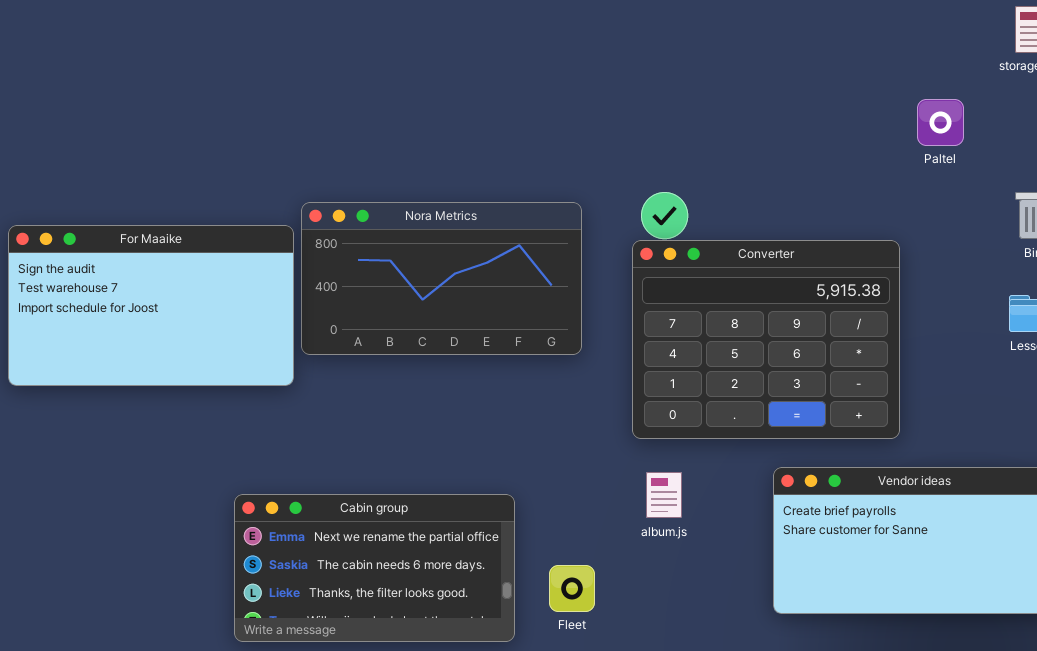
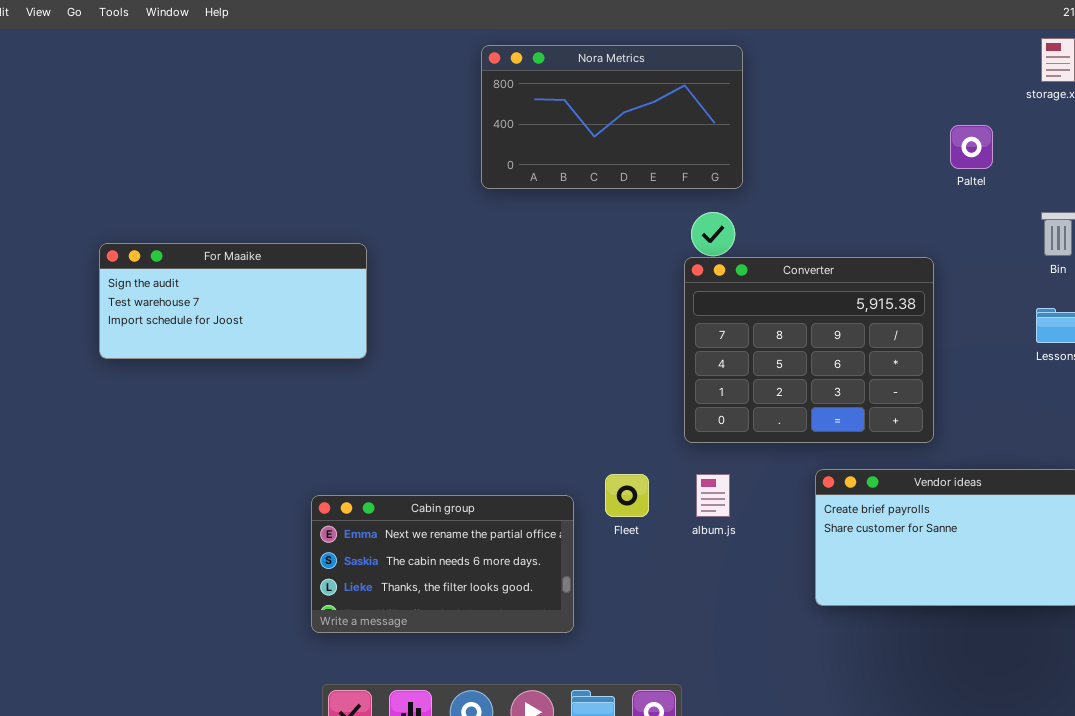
Nora Metrics: [301,202,582,355] -> [481,45,743,189], moved
For Maaike: [8,225,294,386] -> [99,243,367,359], resized
Fleet: [549,565,595,612] -> [605,474,649,517], moved

